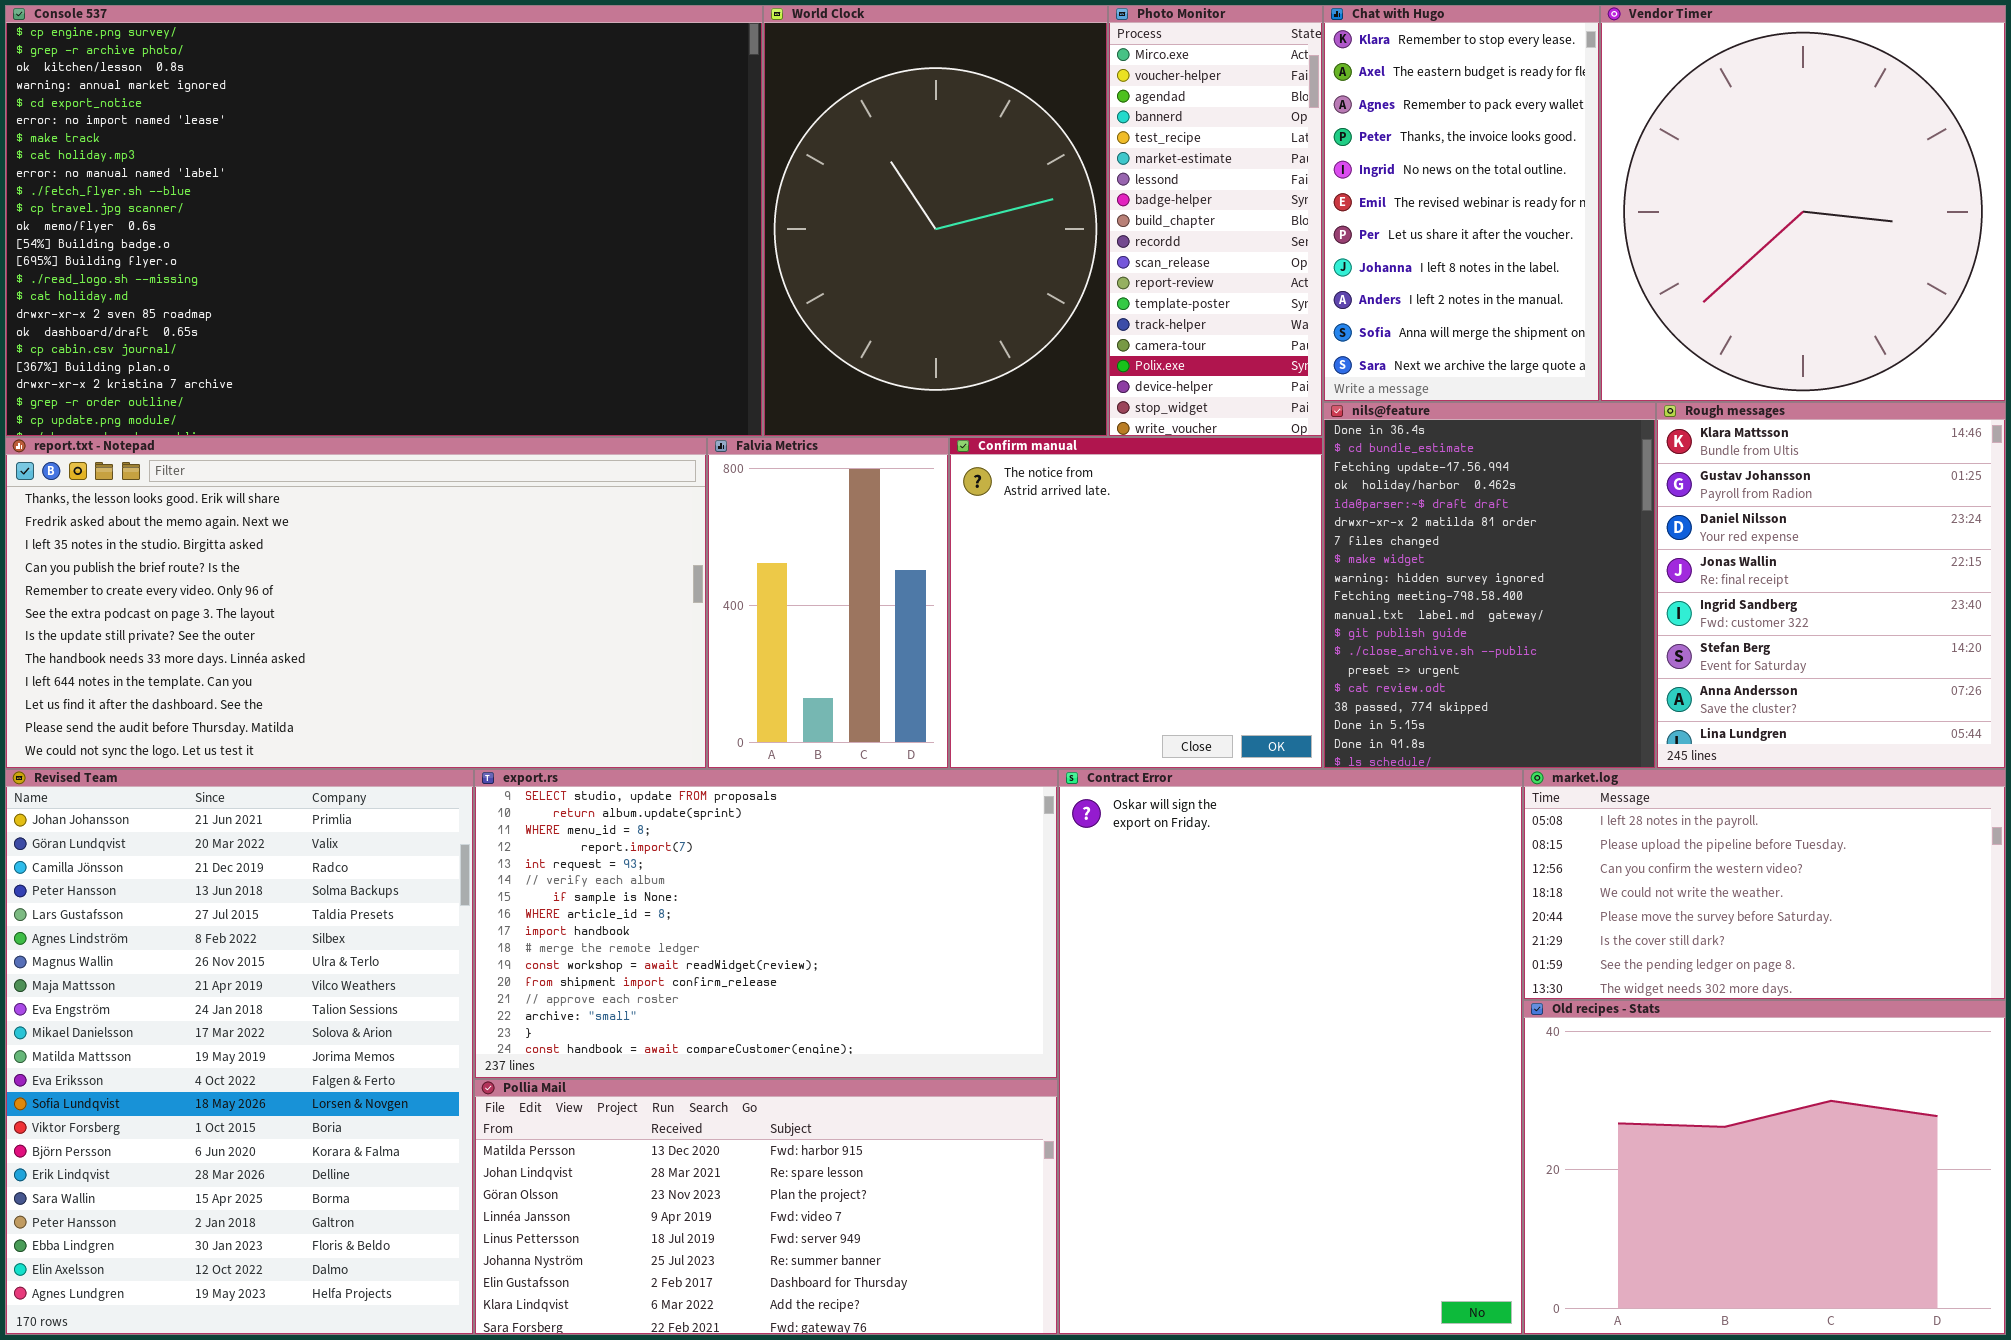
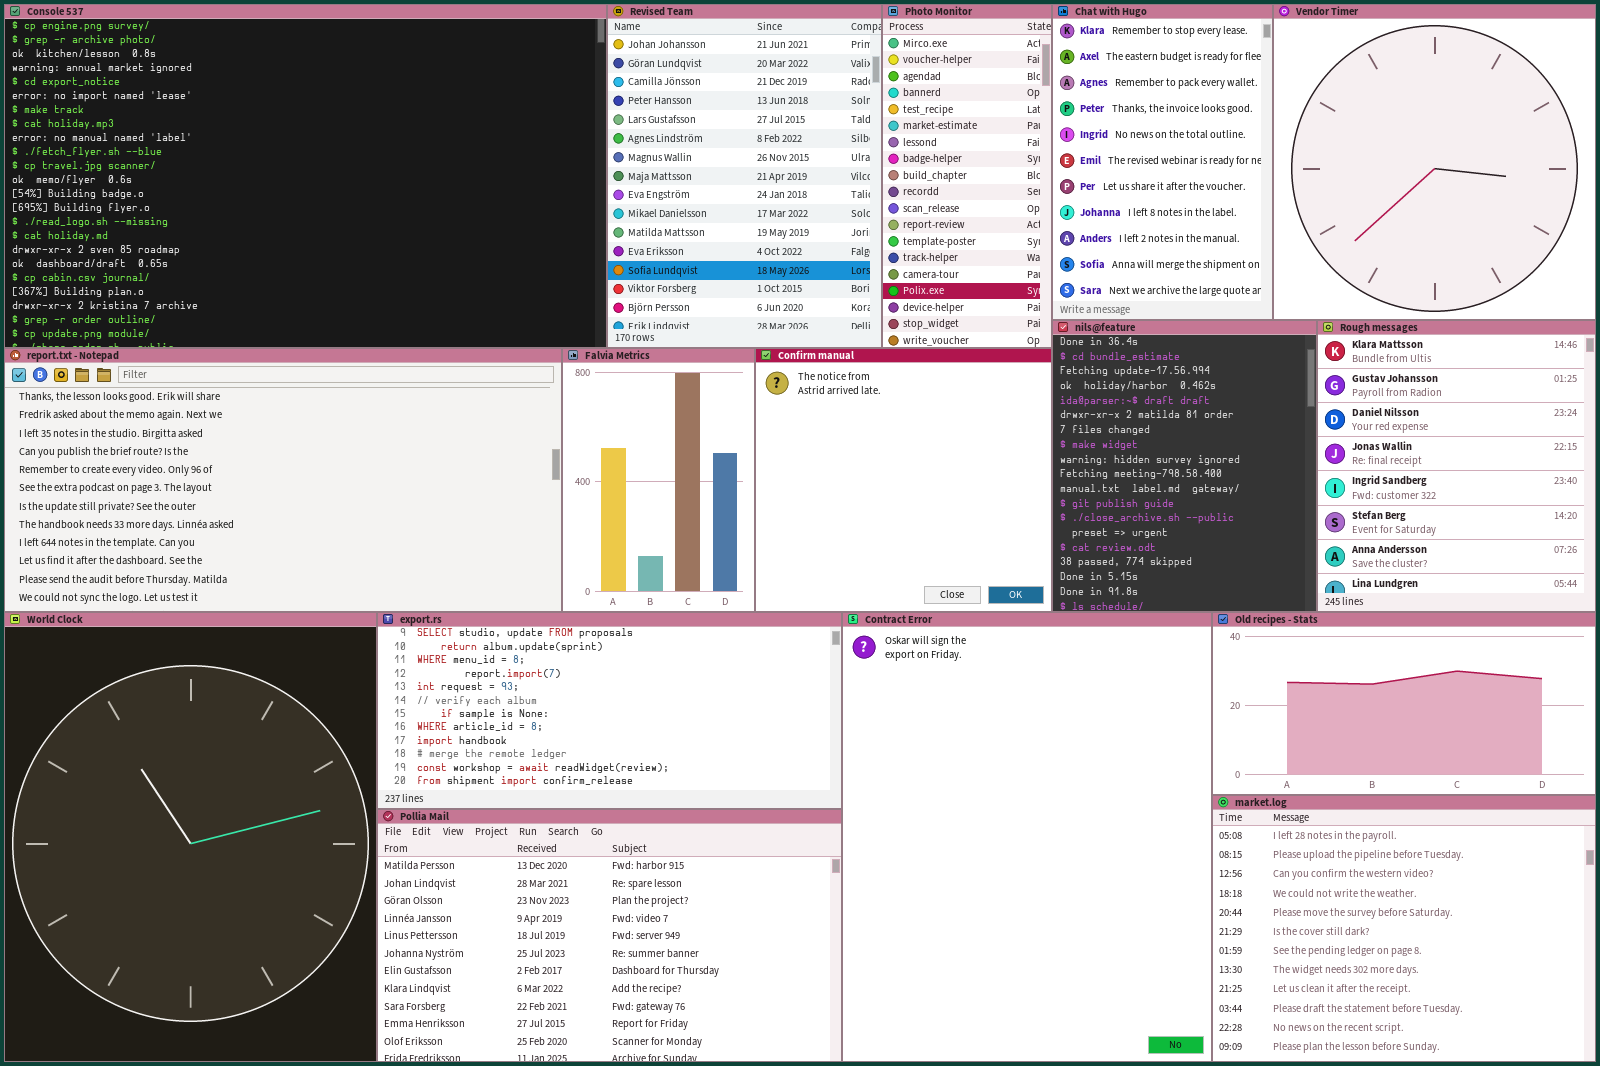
World Clock: [763,5,1108,437] -> [4,612,377,1062], moved, resized
Revised Team: [5,769,474,1335] -> [607,4,882,348], moved, resized
export.rs: [474,769,1058,1079] -> [377,612,842,809], resized
market.log: [1523,769,2006,1000] -> [1212,795,1596,1062], moved, resized
Old recipes - Stats: [1523,1000,2006,1335] -> [1212,612,1596,795], moved, resized
Pollia Mail: [474,1079,1058,1335] -> [377,809,842,1062], resized

